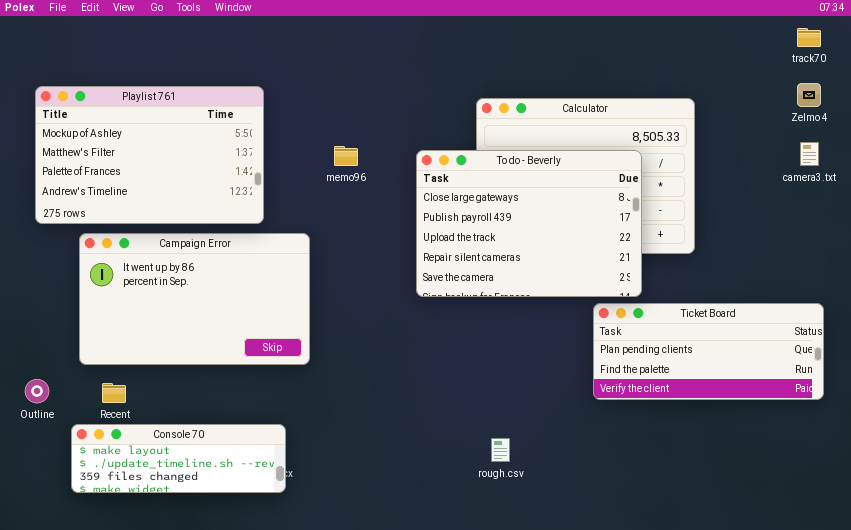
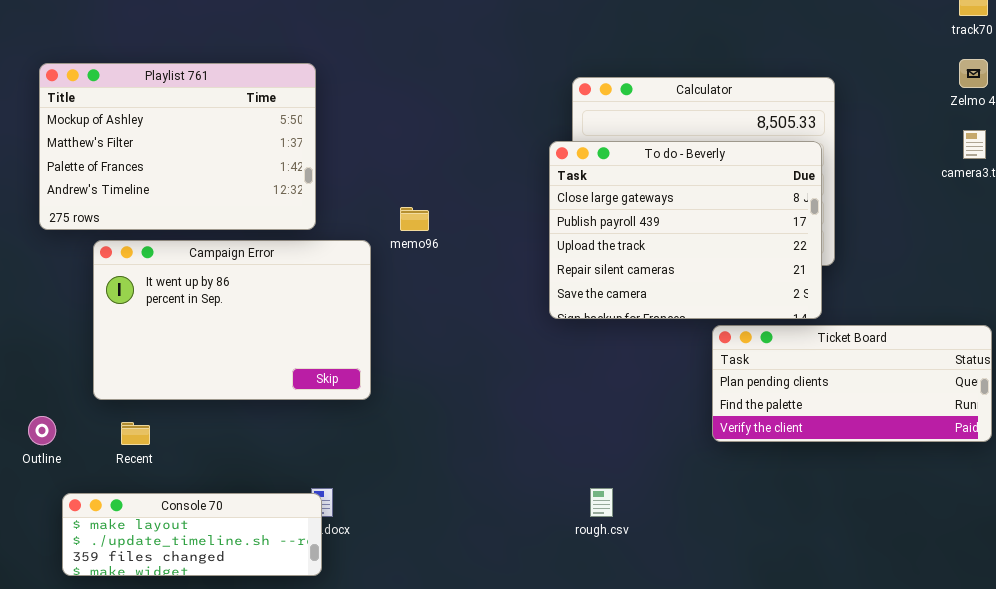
memo96: [334,146,358,166] -> [400,207,429,231], moved
To do - Beverly: [416,150,642,297] -> [549,141,822,319], moved
Console 70: [71,424,286,493] -> [62,493,322,576], moved

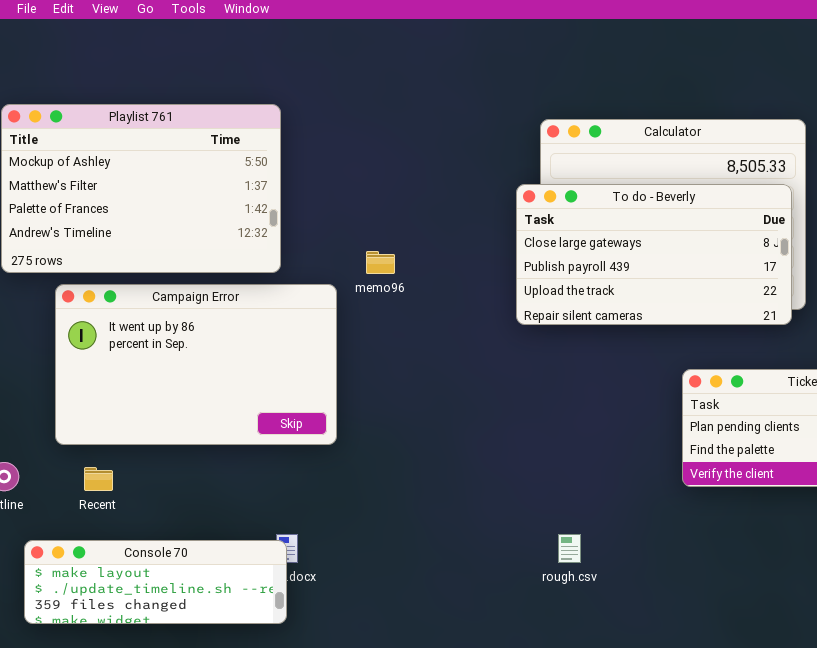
To do - Beverly: [549,141,822,319] -> [516,184,792,325], resized

